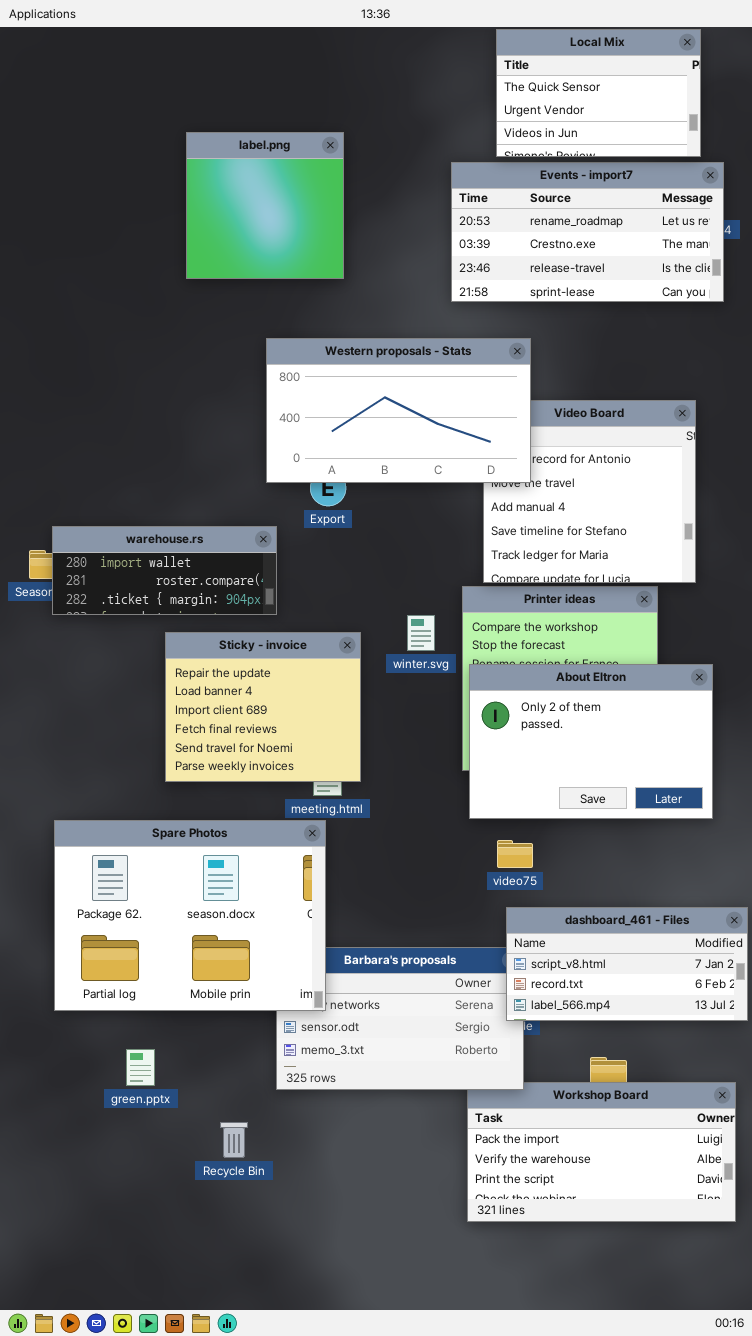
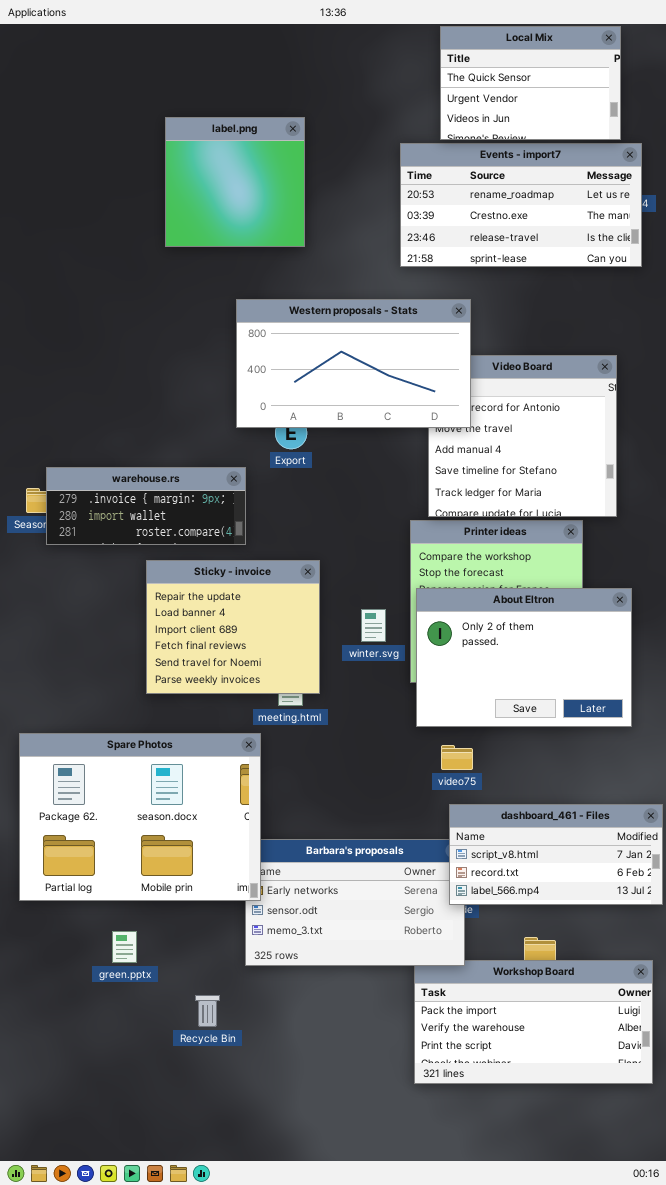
warehouse.rs: [52,526,277,615] -> [46,467,246,545], scrolled up 1 row
winter.svg: [407,615,435,651] -> [361,609,386,642], moved
Spare Photos: [54,820,326,1011] -> [19,733,261,901], moved

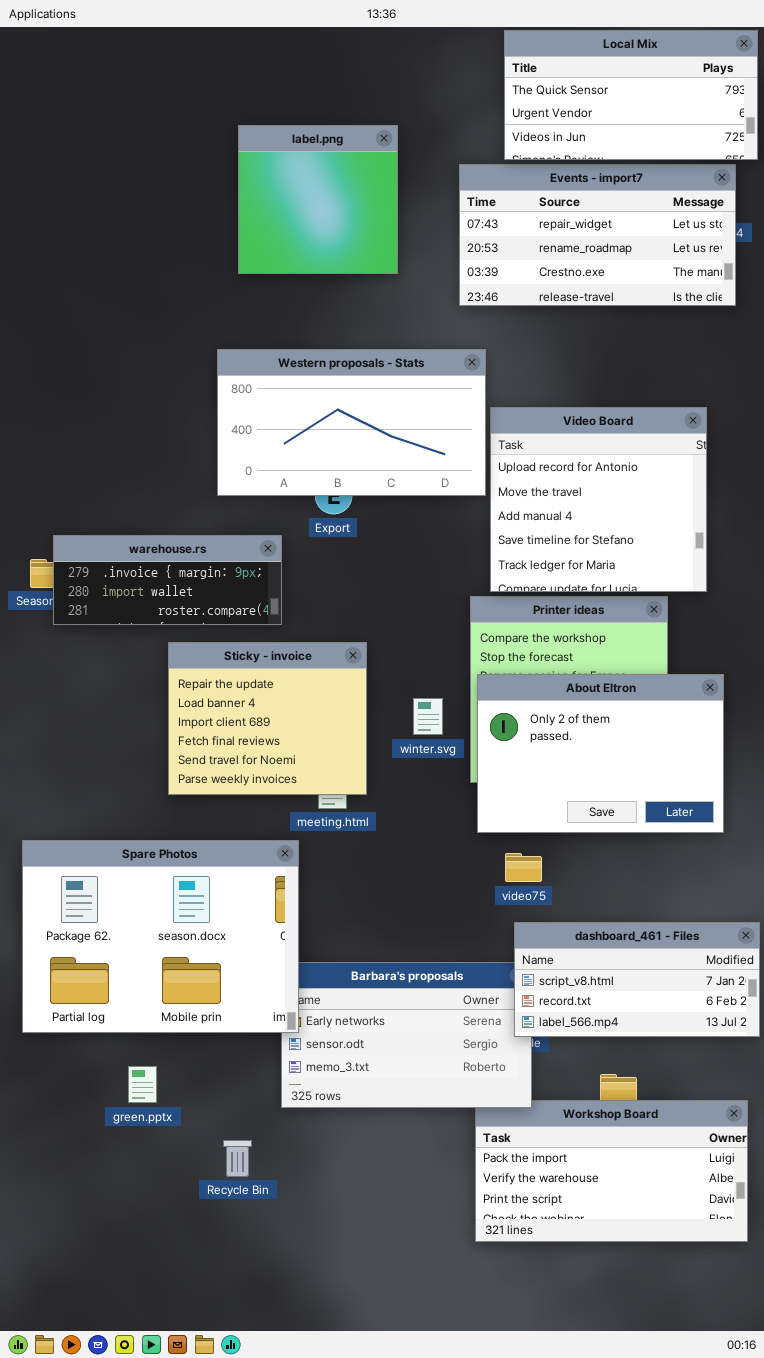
Local Mix: [440,26,621,140] -> [504,30,758,160], resized
label.png: [165,117,305,247] -> [238,125,398,274], moved
Events - import7: [400,143,642,267] -> [459,164,736,306], scrolled up 1 row
Western proposals - Stats: [236,299,471,428] -> [217,349,486,496], moved

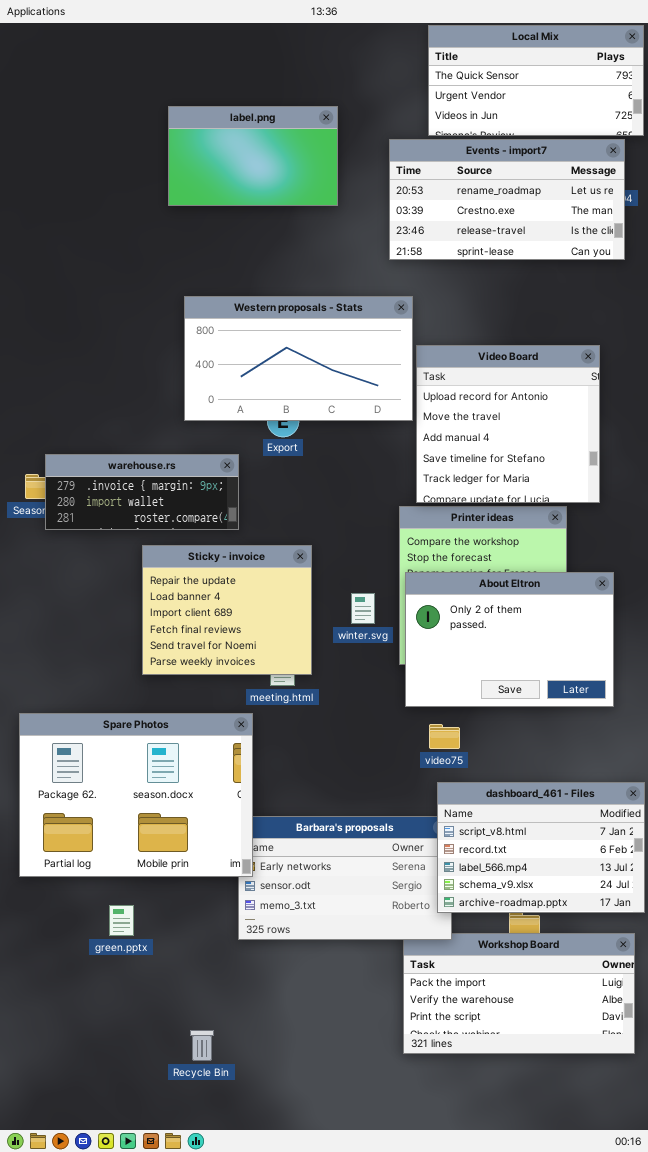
label.png: [238,125,398,274] -> [168,106,338,206], resized
Events - import7: [459,164,736,306] -> [389,139,625,260], scrolled down 1 row
dashboard_461 - Files: [514,922,760,1037] -> [437,782,645,913], resized
Recycle Bin: [223,1140,252,1177] -> [190,1030,214,1061], moved

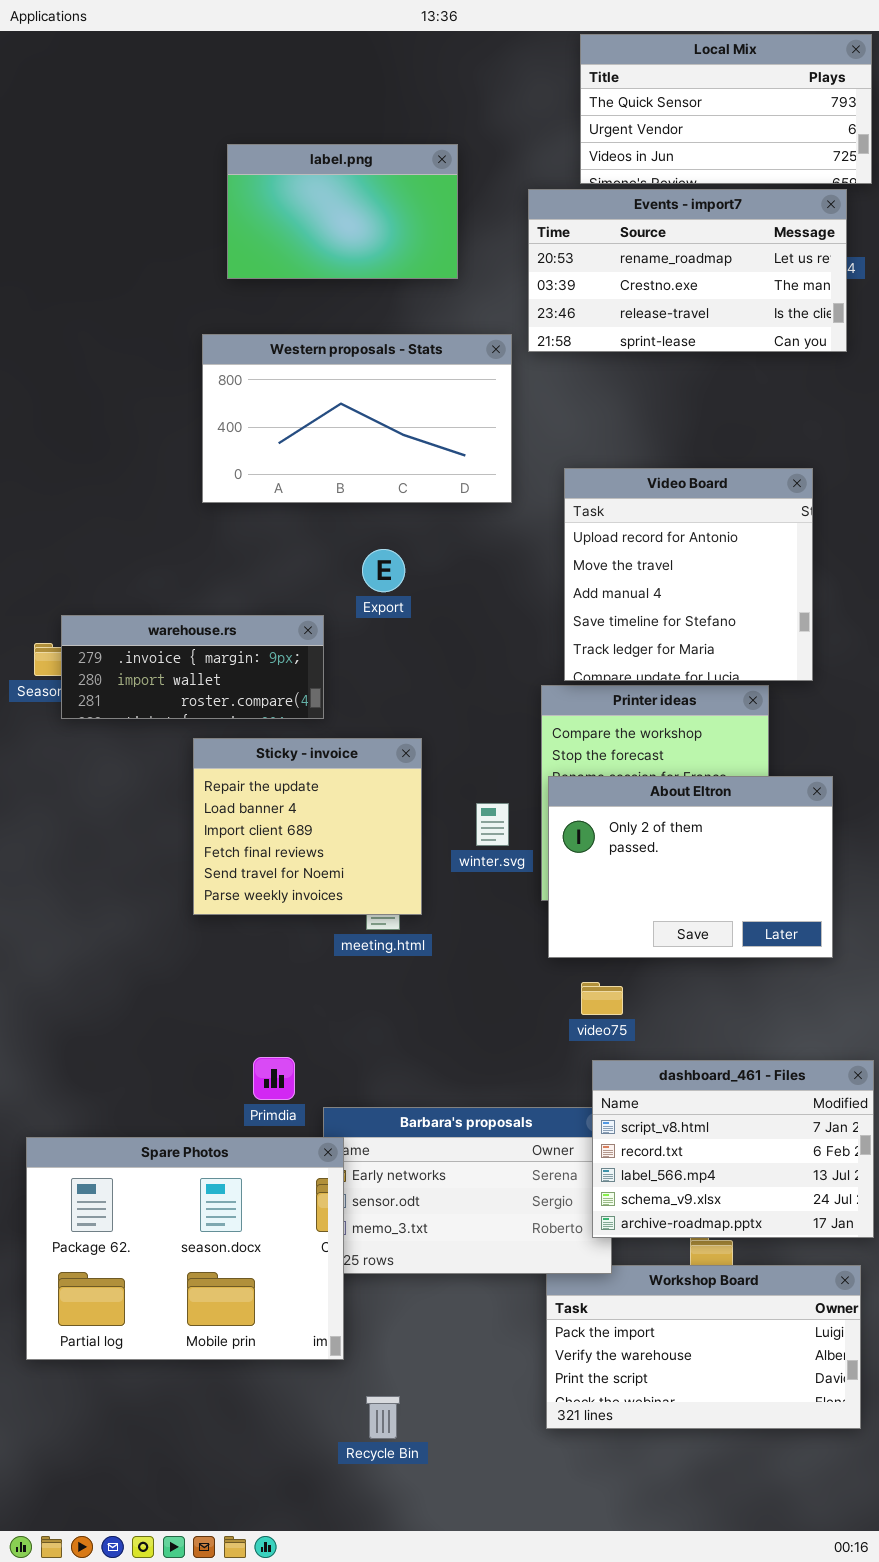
Western proposals - Stats: [184,296,413,421] -> [202,334,512,503], moved
Spare Photos: [19,713,253,877] -> [26,1137,344,1360], moved
Recycle Bin: [190,1030,214,1061] -> [366,1396,400,1439], moved

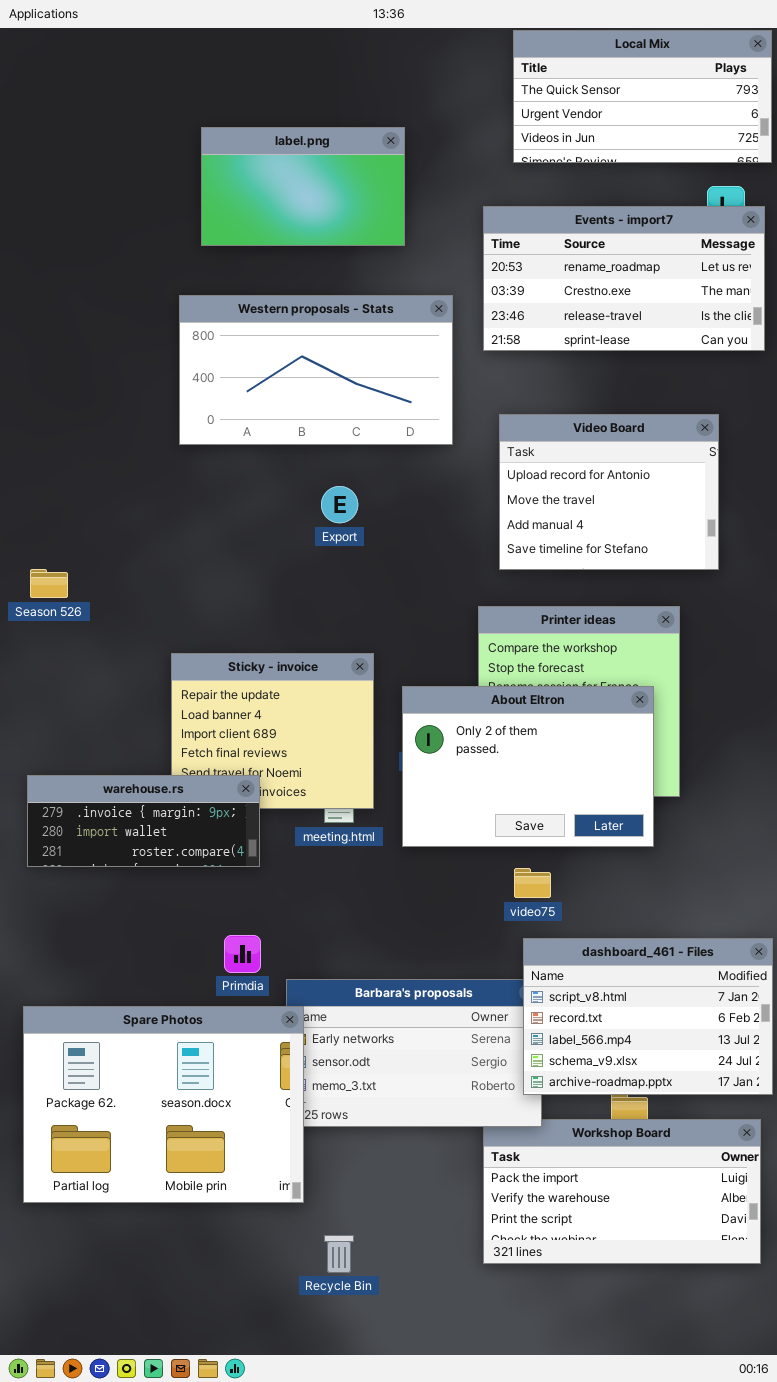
Events - import7: [528,189,847,352] -> [483,206,765,351], moved
Video Board: [564,468,813,681] -> [499,414,719,570], resized
warehouse.rs: [61,615,324,719] -> [27,775,260,867], moved
About Eltron: [548,776,833,958] -> [402,686,654,847], moved

